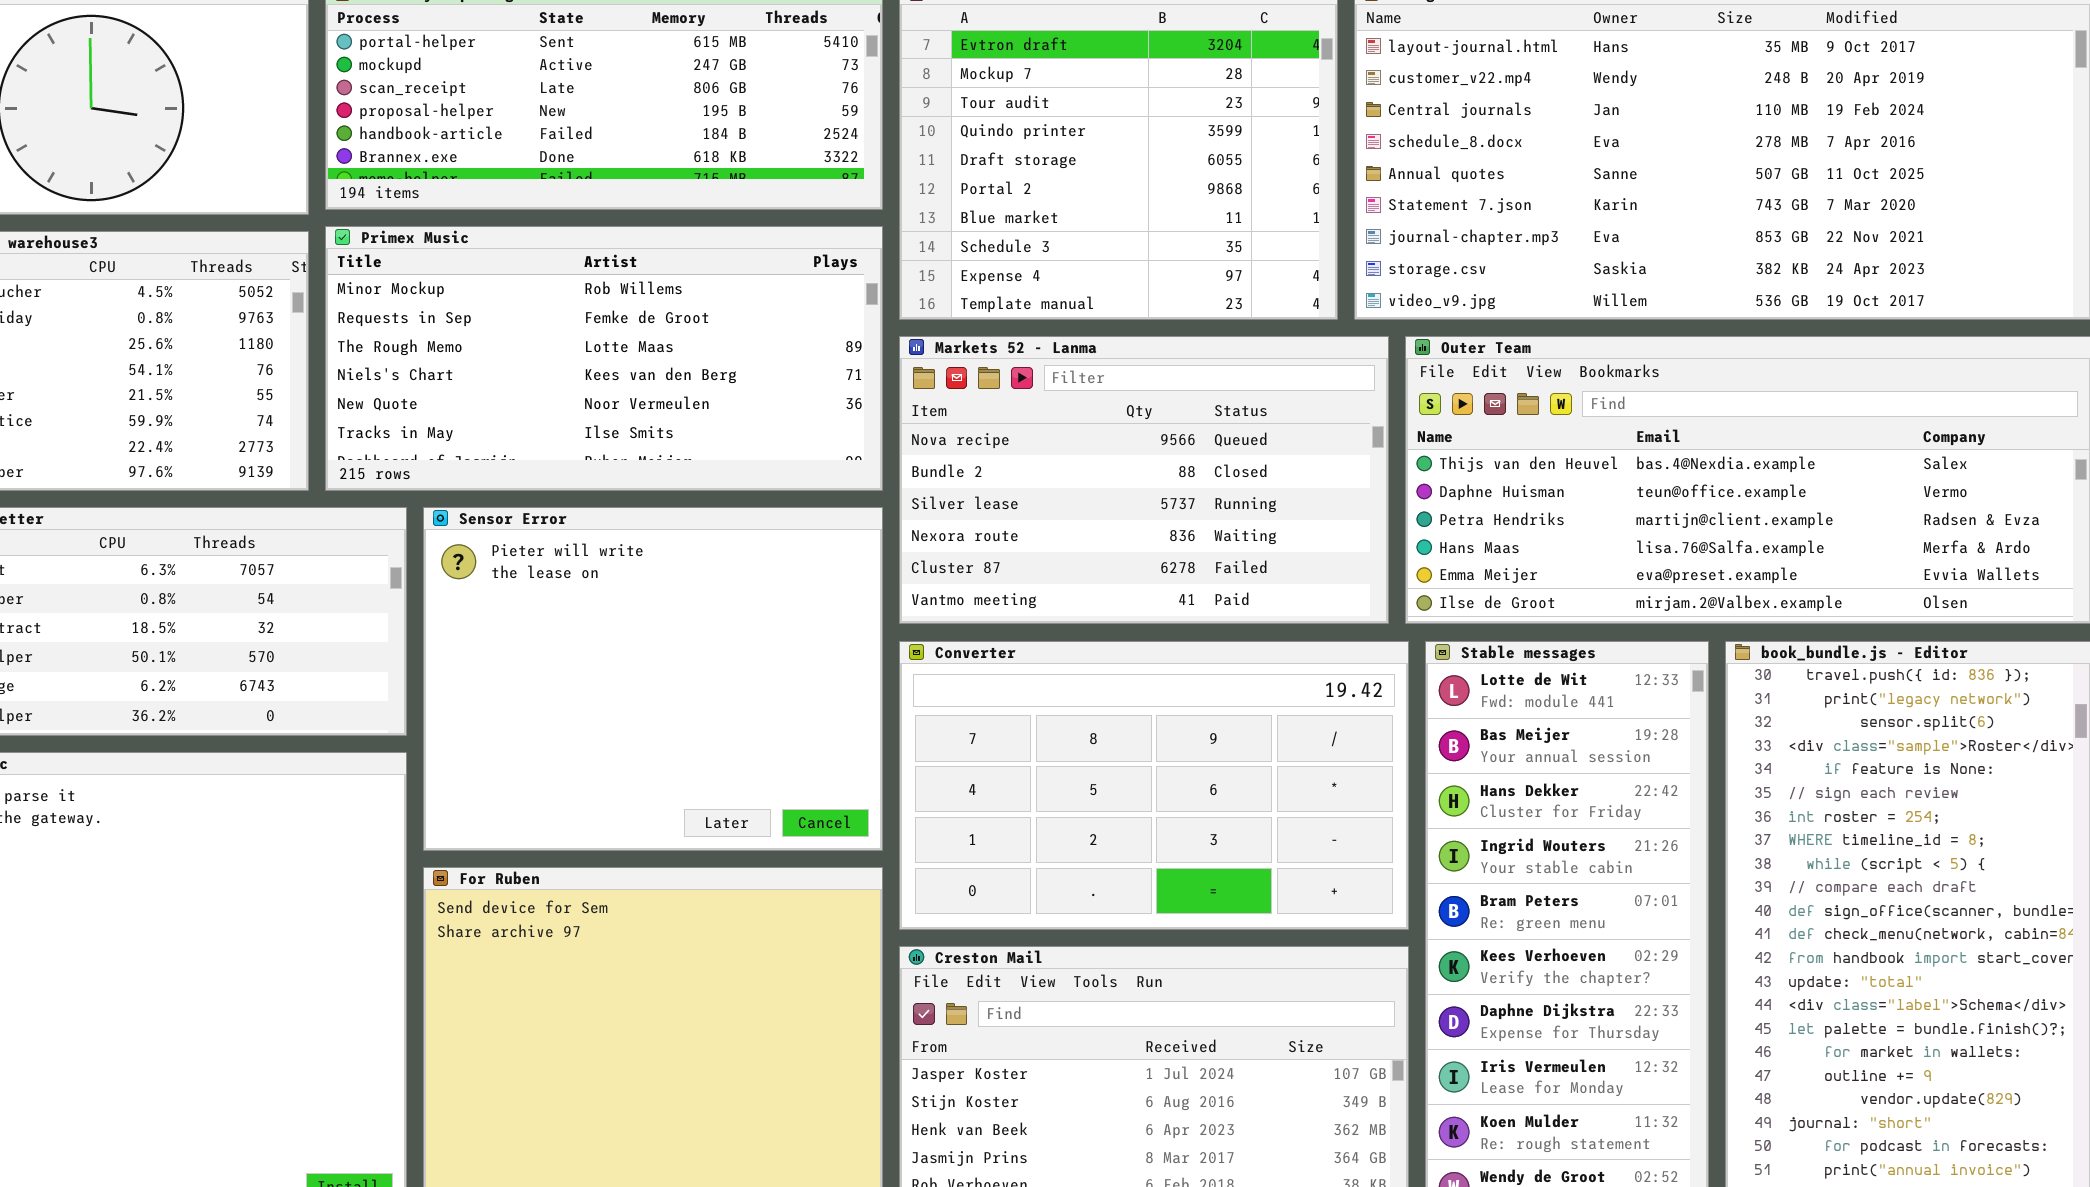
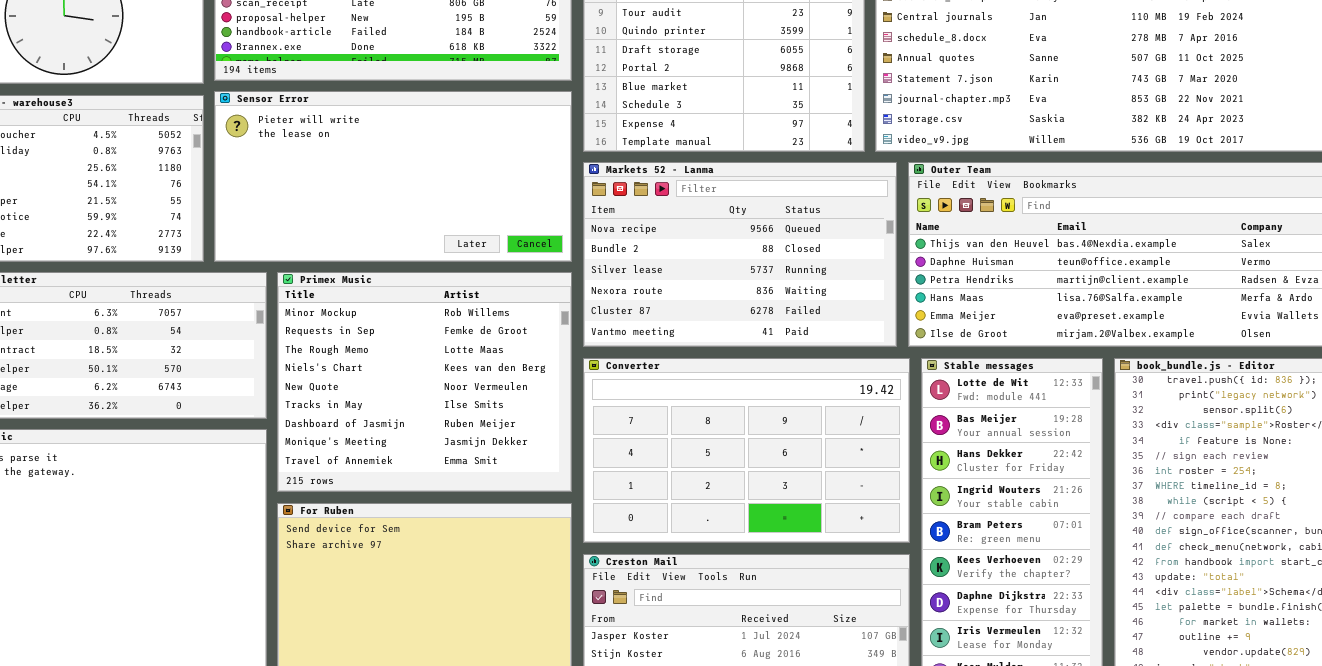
Primex Music: [325,226,883,491] -> [277,272,572,492], moved, resized
Sensor Error: [423,507,883,851] -> [214,91,572,262], moved, resized

